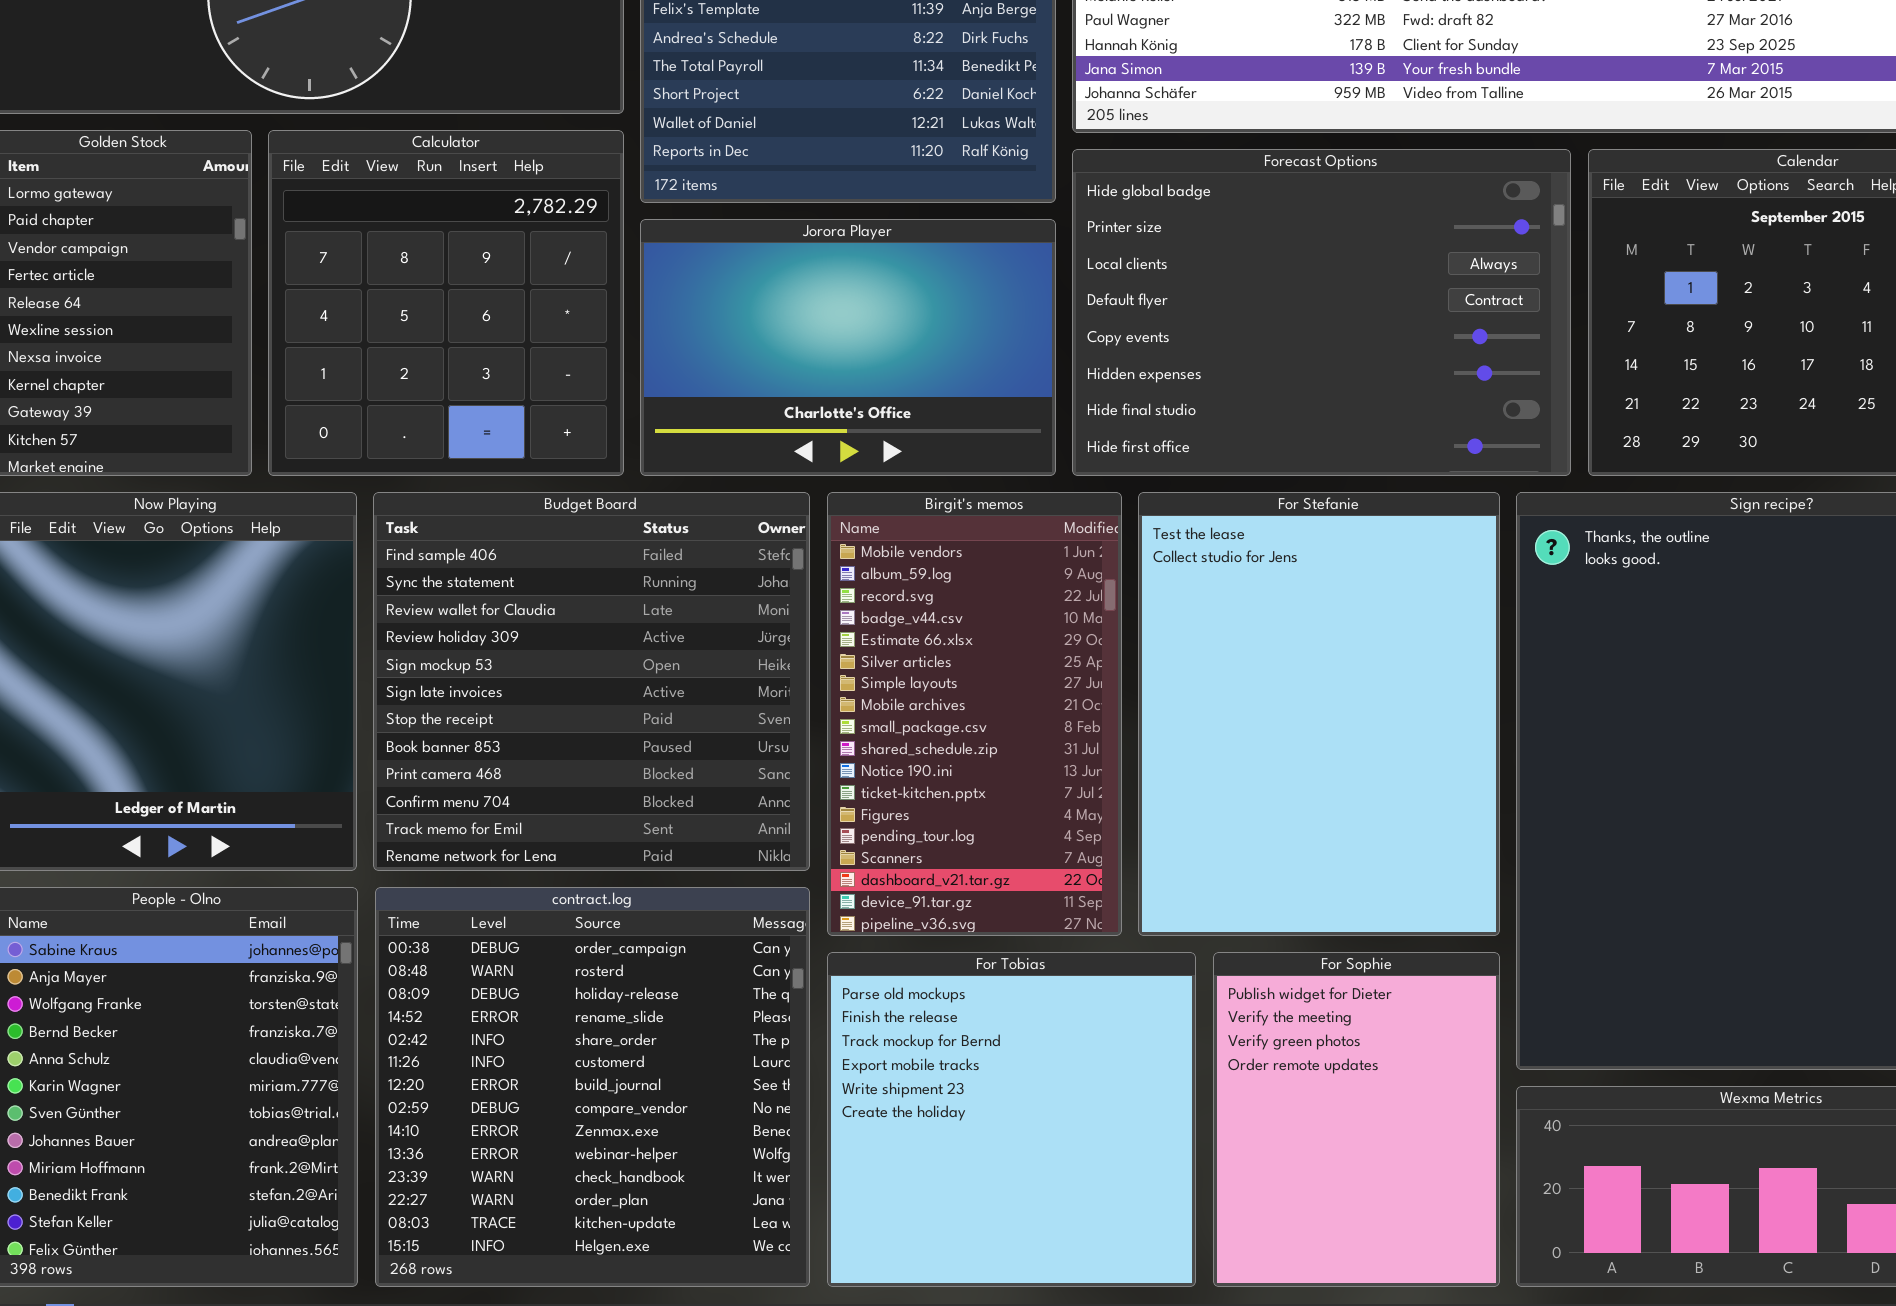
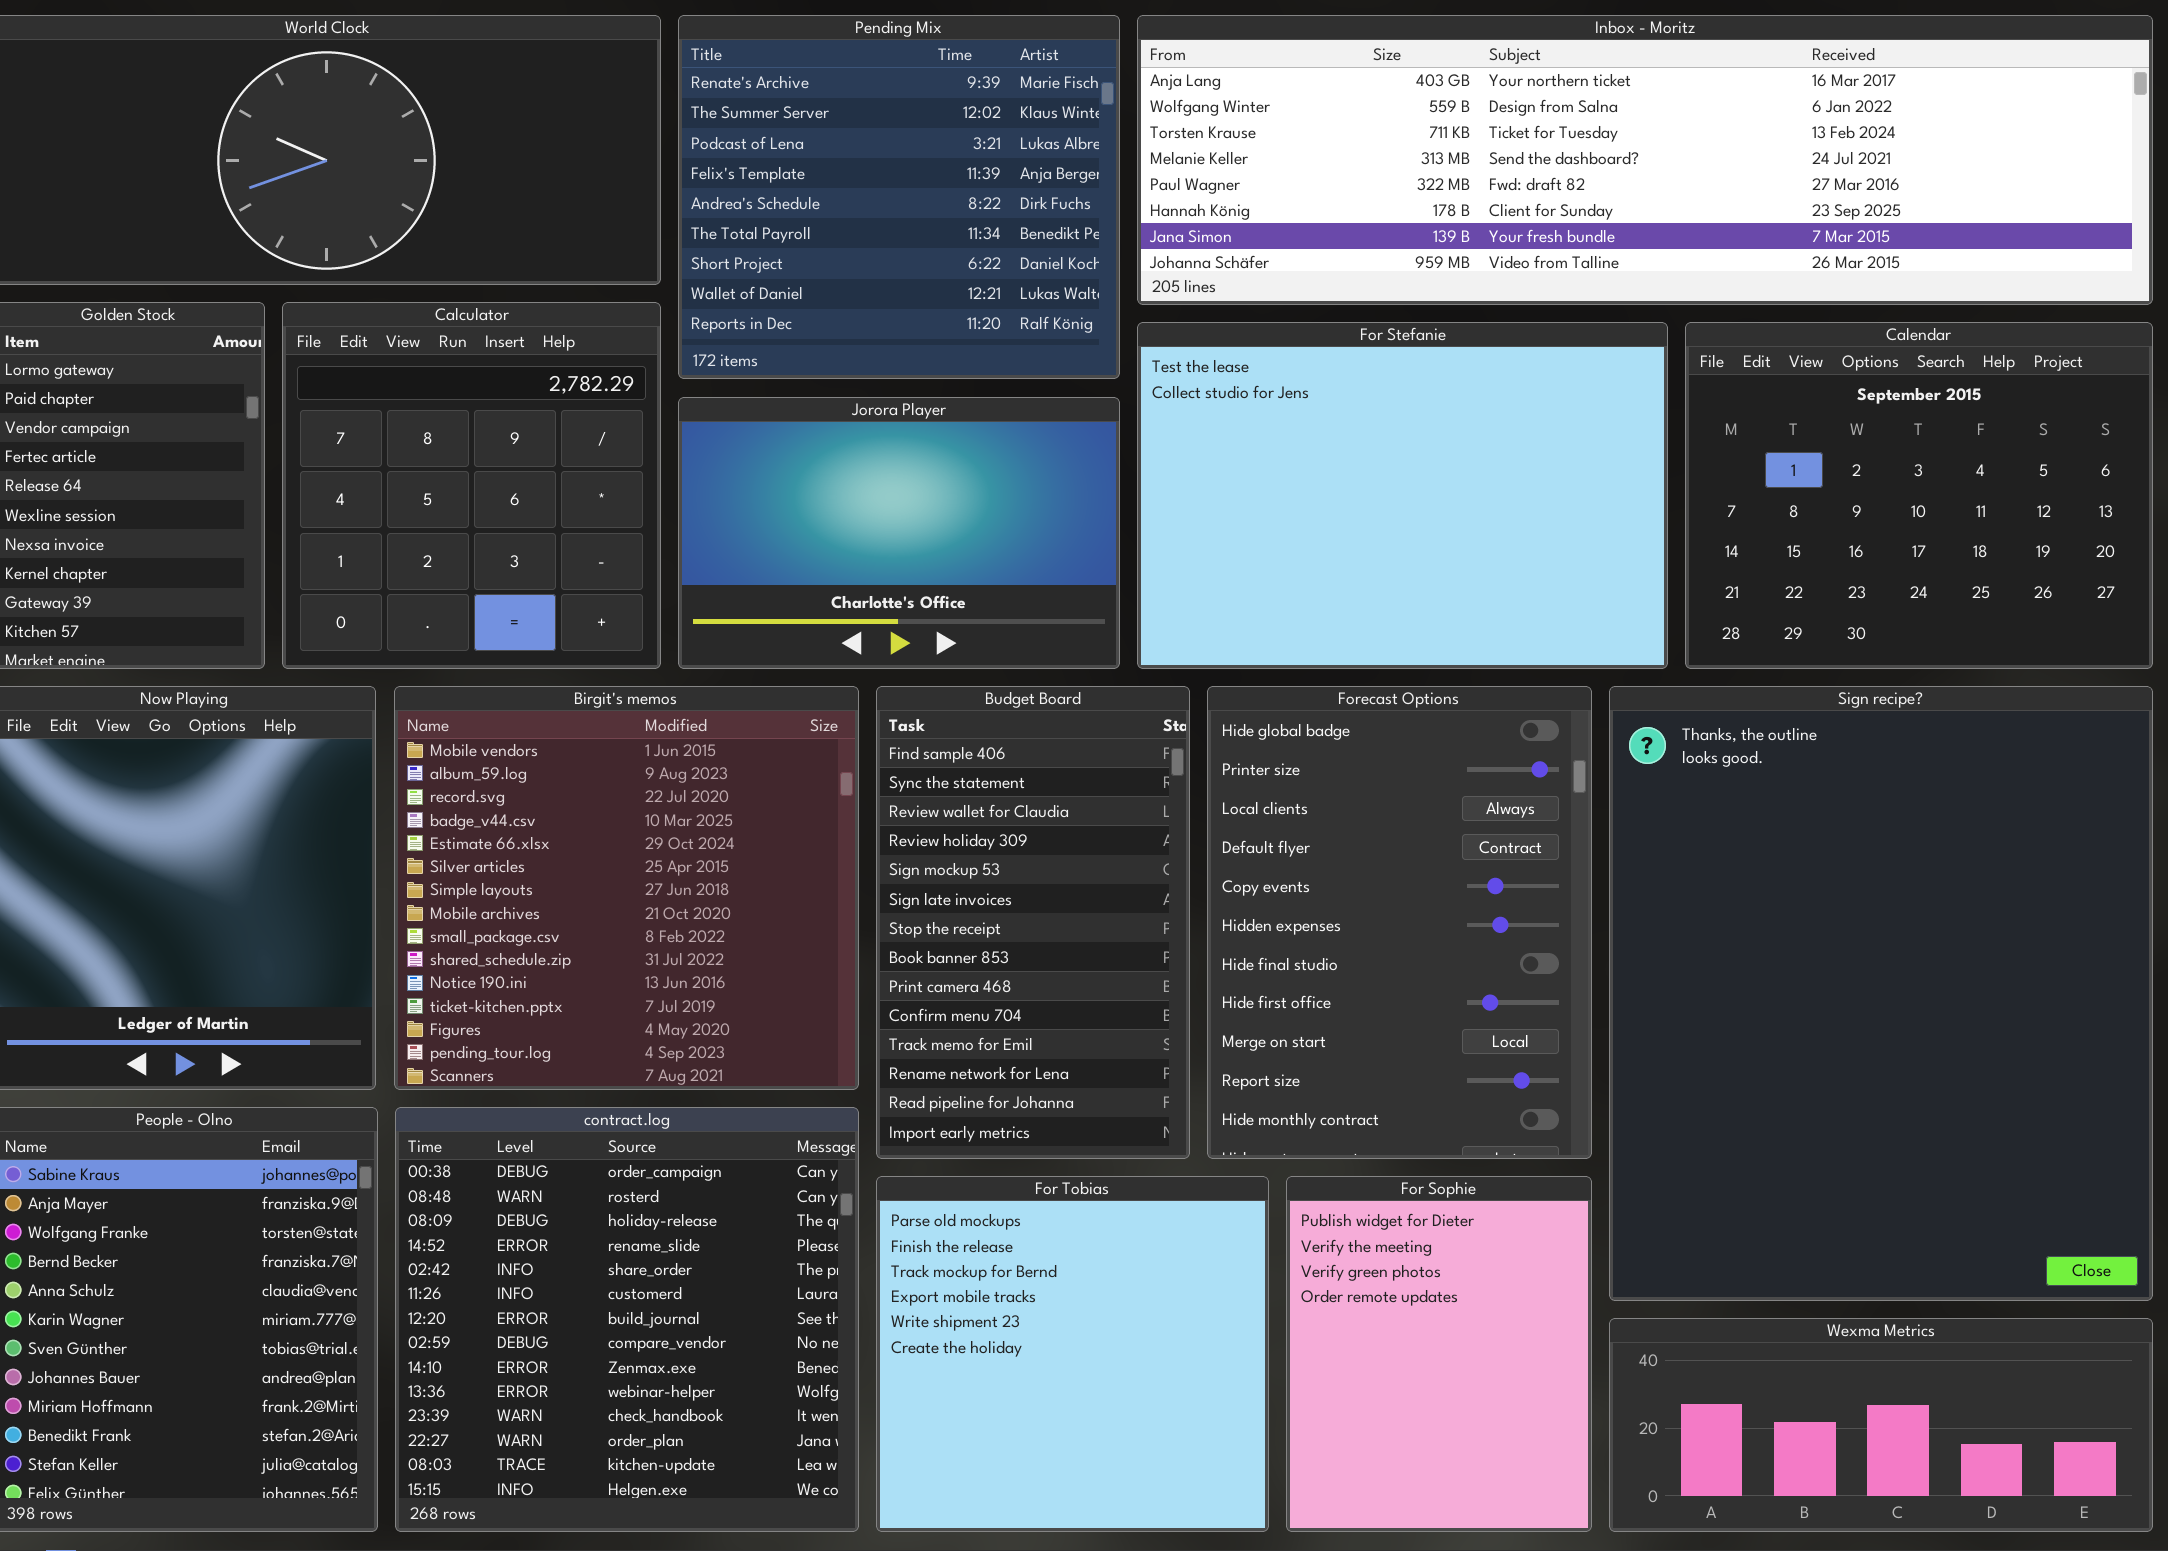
Forecast Options: [1072,149,1571,476] -> [1207,686,1592,1159], moved, resized
Budget Board: [373,492,810,871] -> [876,686,1190,1159], moved, resized
Birgit's memos: [827,492,1122,936] -> [394,686,859,1090], moved, resized
For Stefanie: [1138,492,1500,936] -> [1137,322,1668,669], moved, resized

